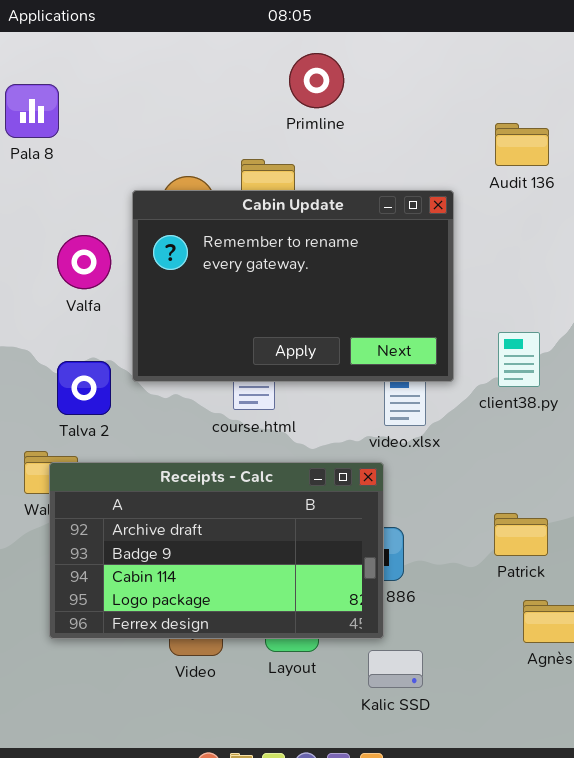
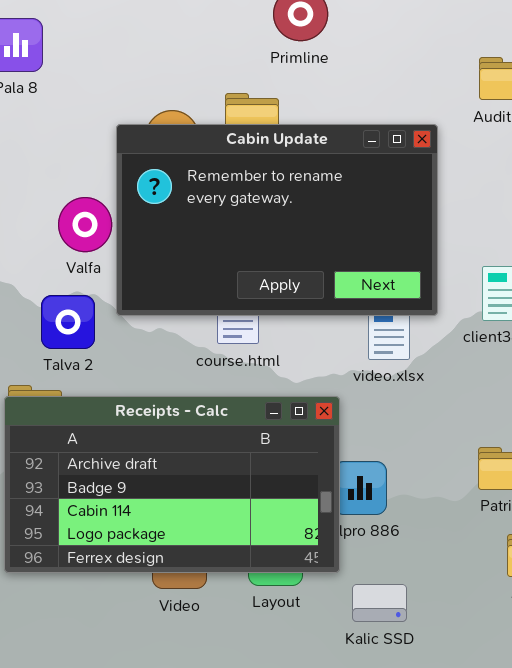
Valfa: [57,235,111,289] -> [58,197,112,252], moved
Receipts - Calc: [49,462,384,639] -> [4,396,340,573], moved

